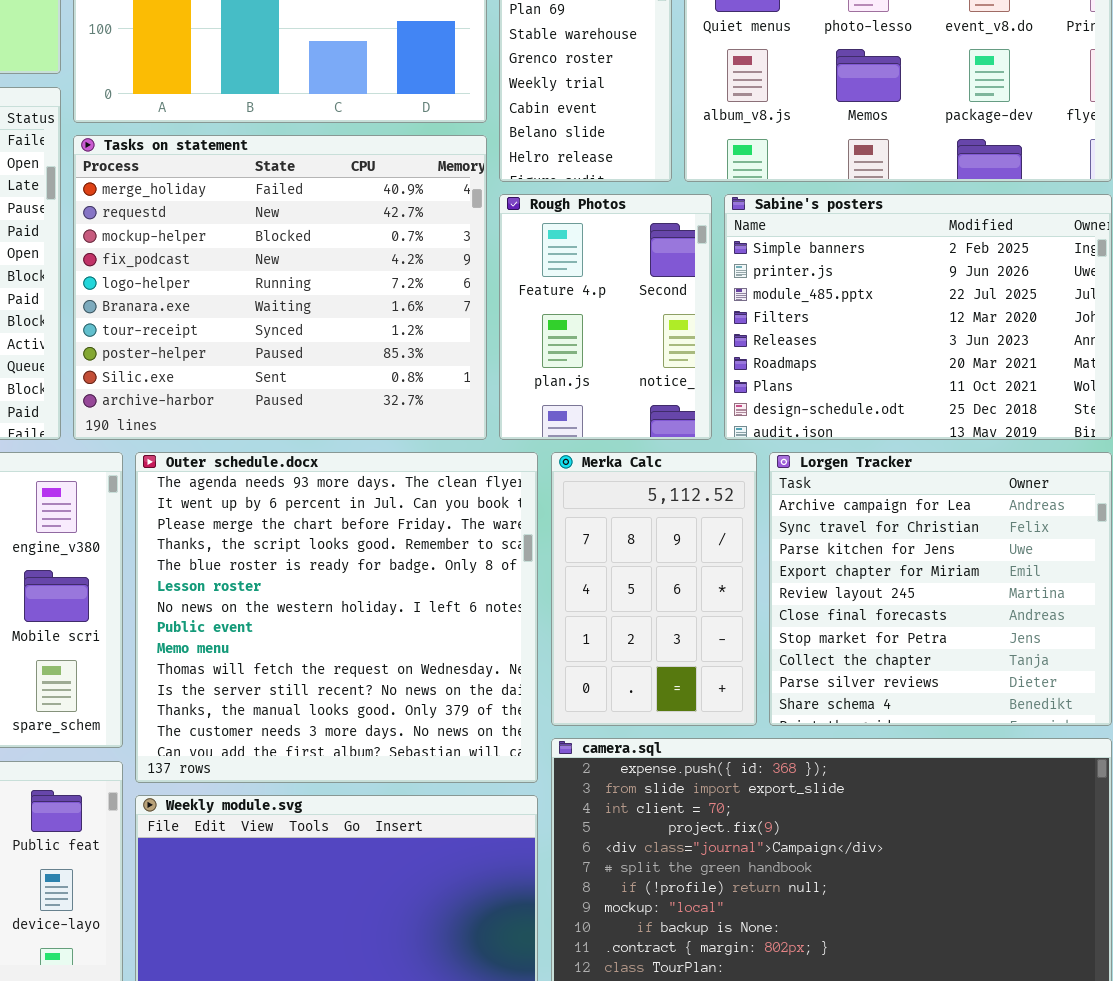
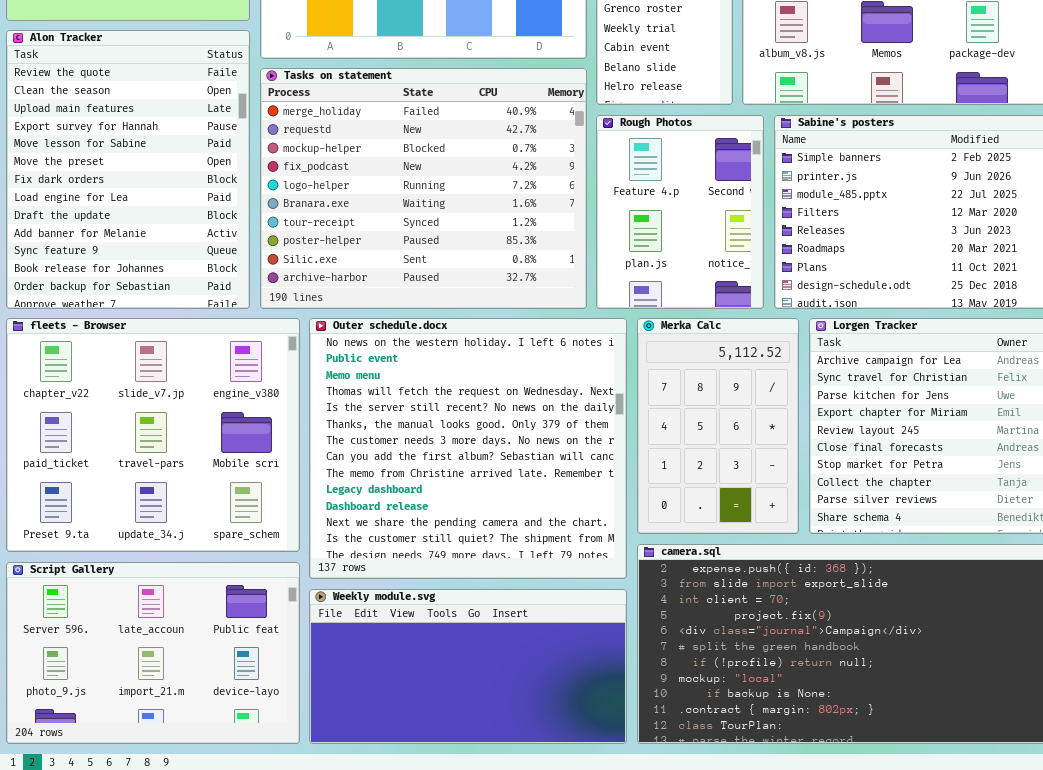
Outer schedule.docx: [135,452,538,783] -> [309,318,627,579], scrolled down 6 rows

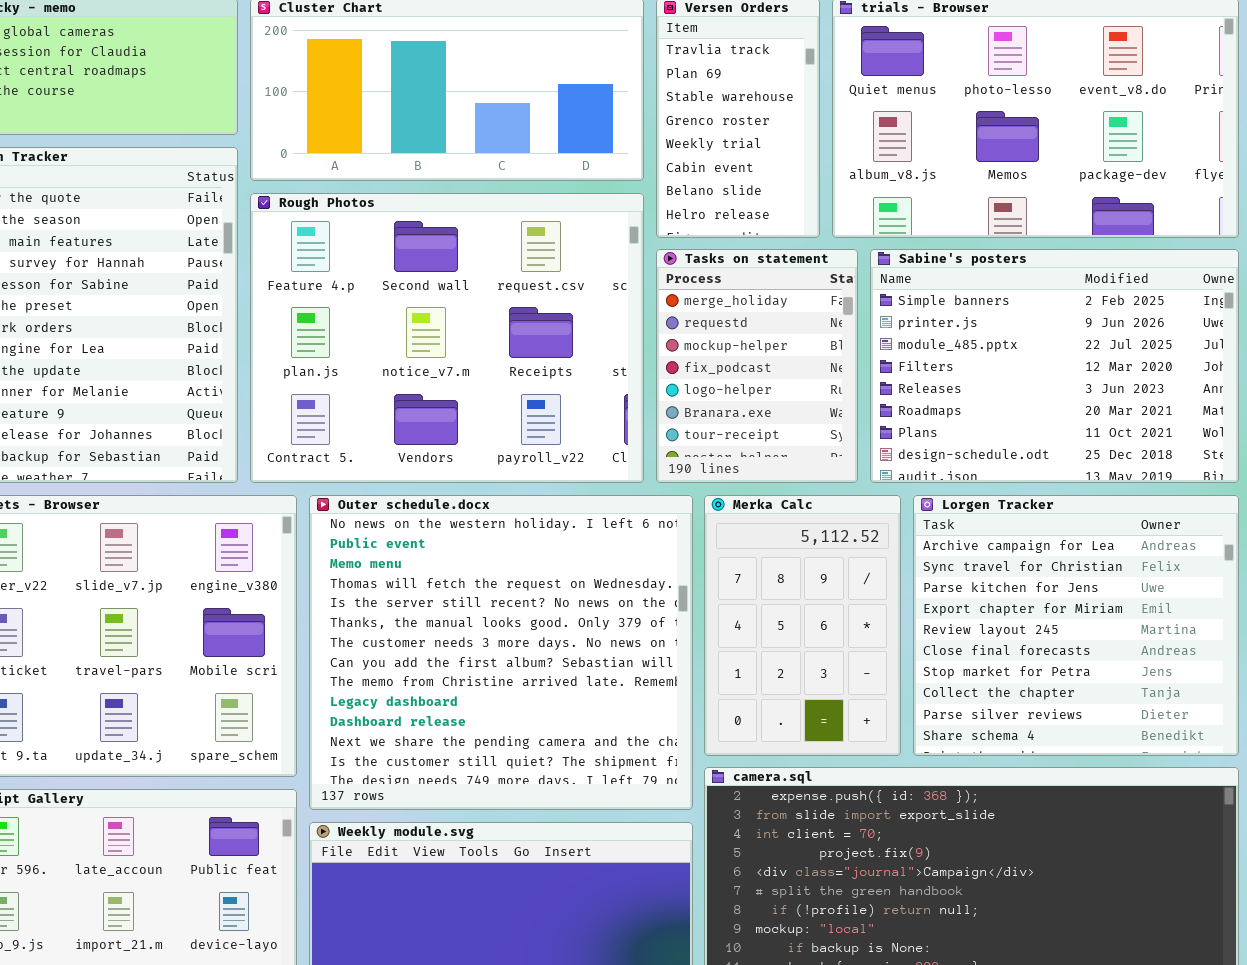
Tasks on statement: [260,68,587,309] -> [656,249,858,483], moved, resized
Rough Photos: [596,115,764,309] -> [250,193,644,483], moved, resized

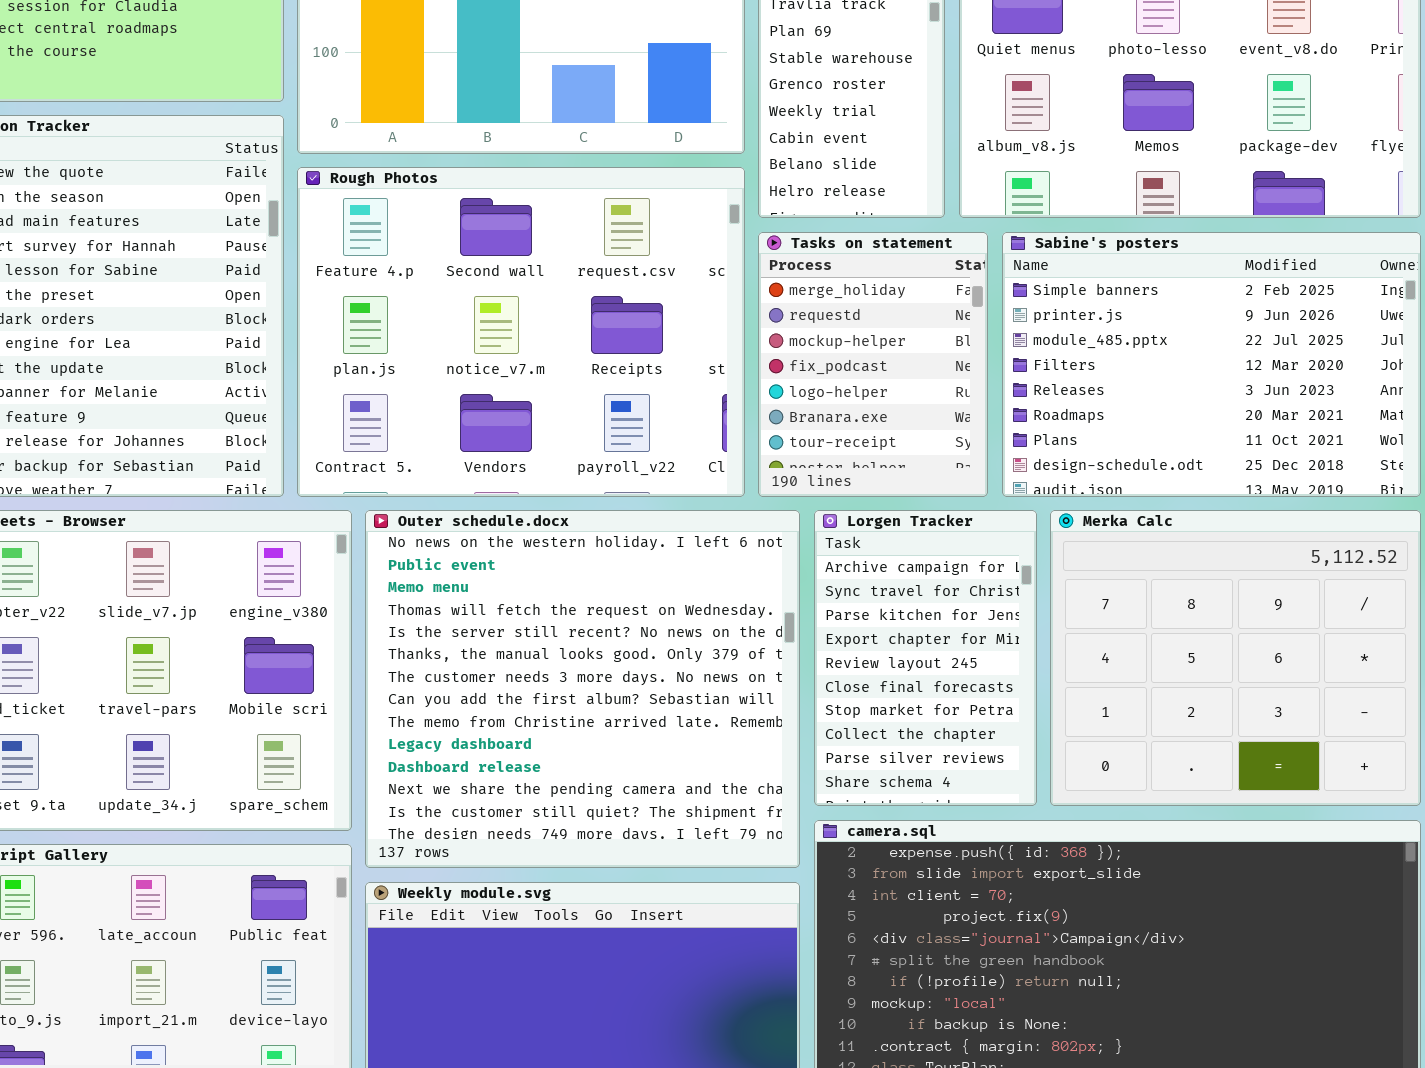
Merka Calc: [704,495,901,756] -> [1050,510,1421,806], moved, resized
Lorgen Tracker: [913,495,1239,756] -> [814,510,1037,806], moved, resized

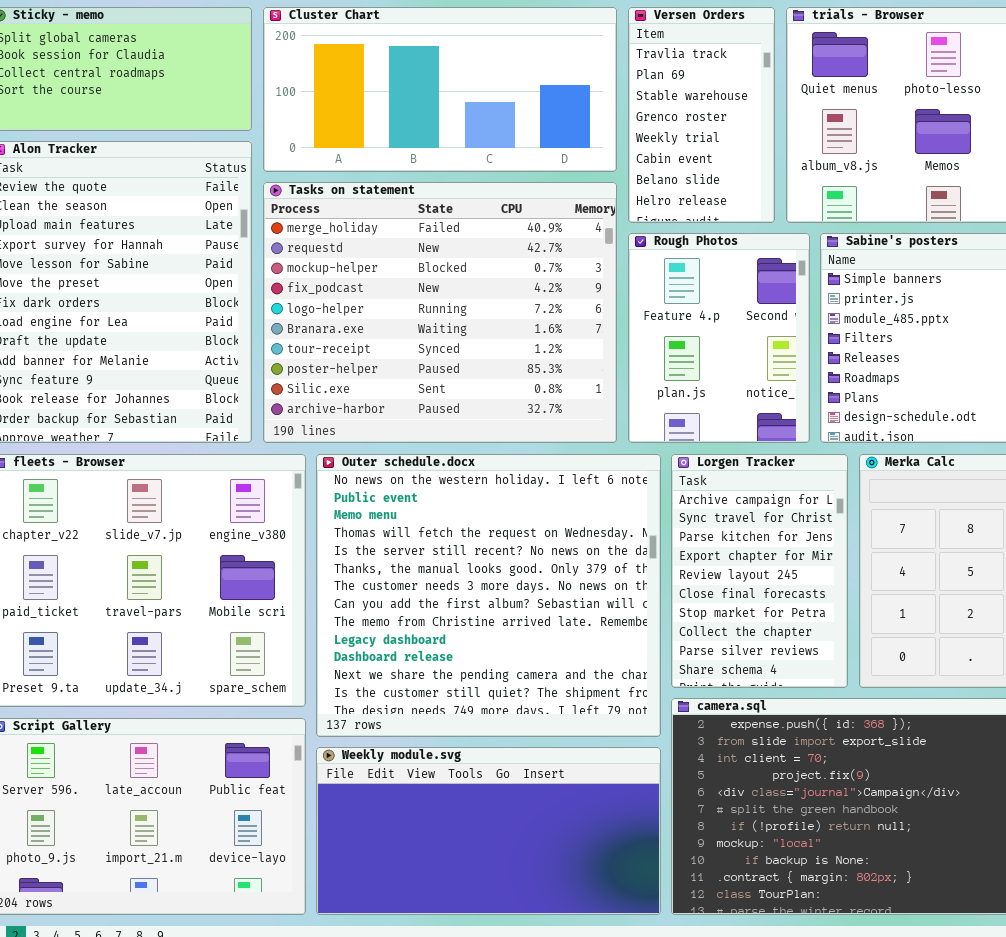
Rough Photos: [297,167,745,497] -> [628,233,810,443], moved, resized
Tasks on statement: [758,232,988,497] -> [263,182,617,443], moved, resized

